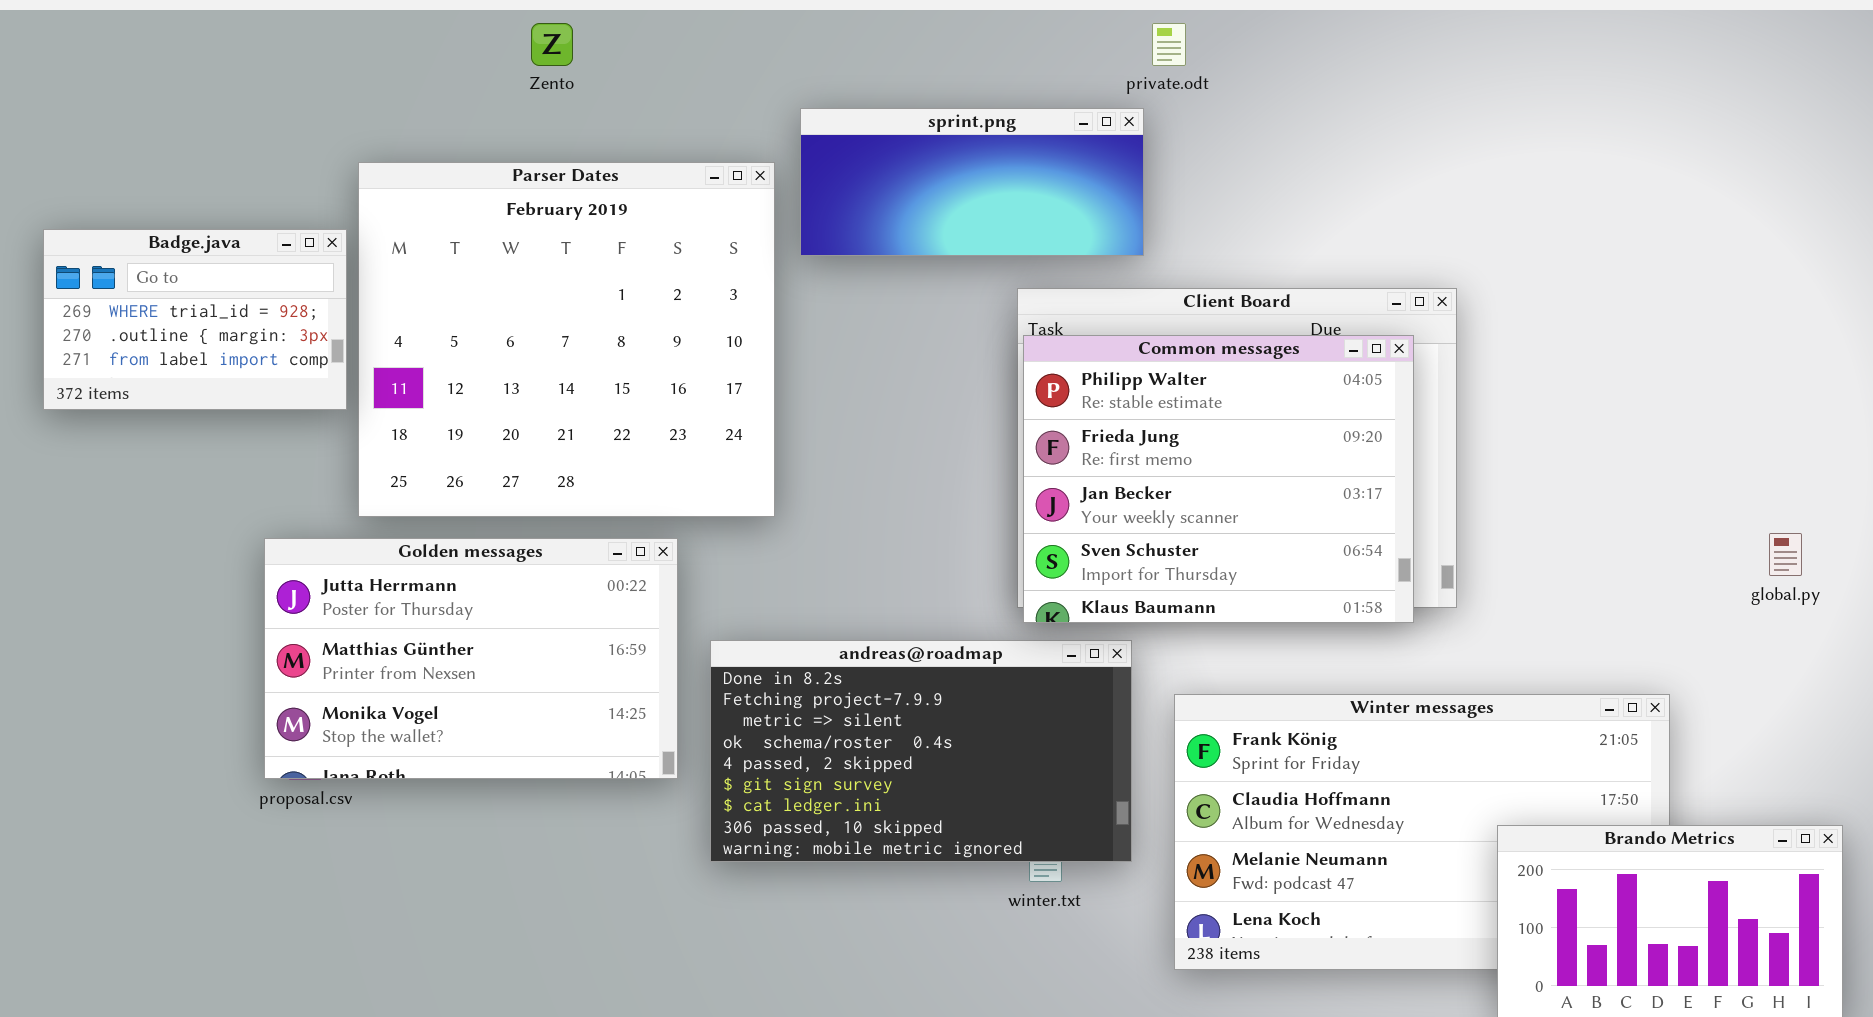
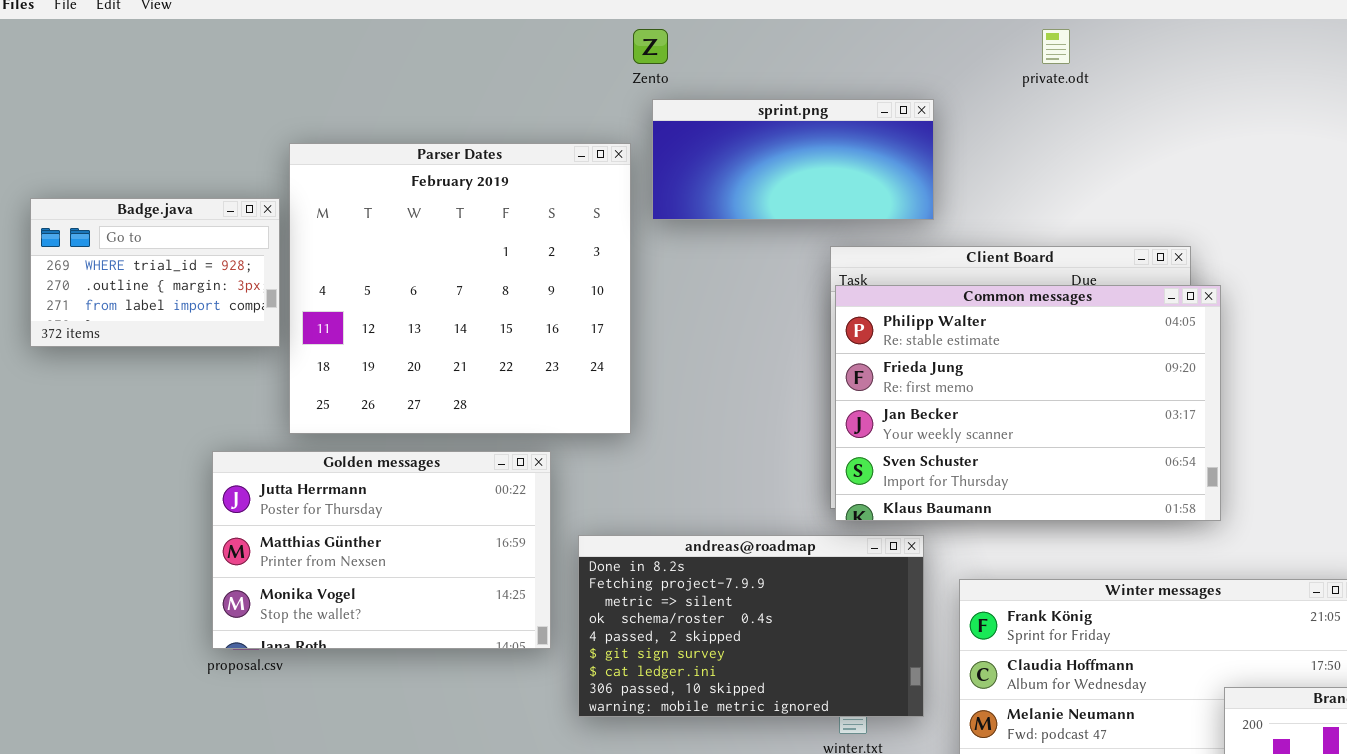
Zento: [531,23,573,66] -> [633,29,668,64], moved
private.odt: [1152,23,1186,66] -> [1042,29,1070,64], moved
Common messages: [1023,335,1414,623] -> [835,285,1221,521], resized

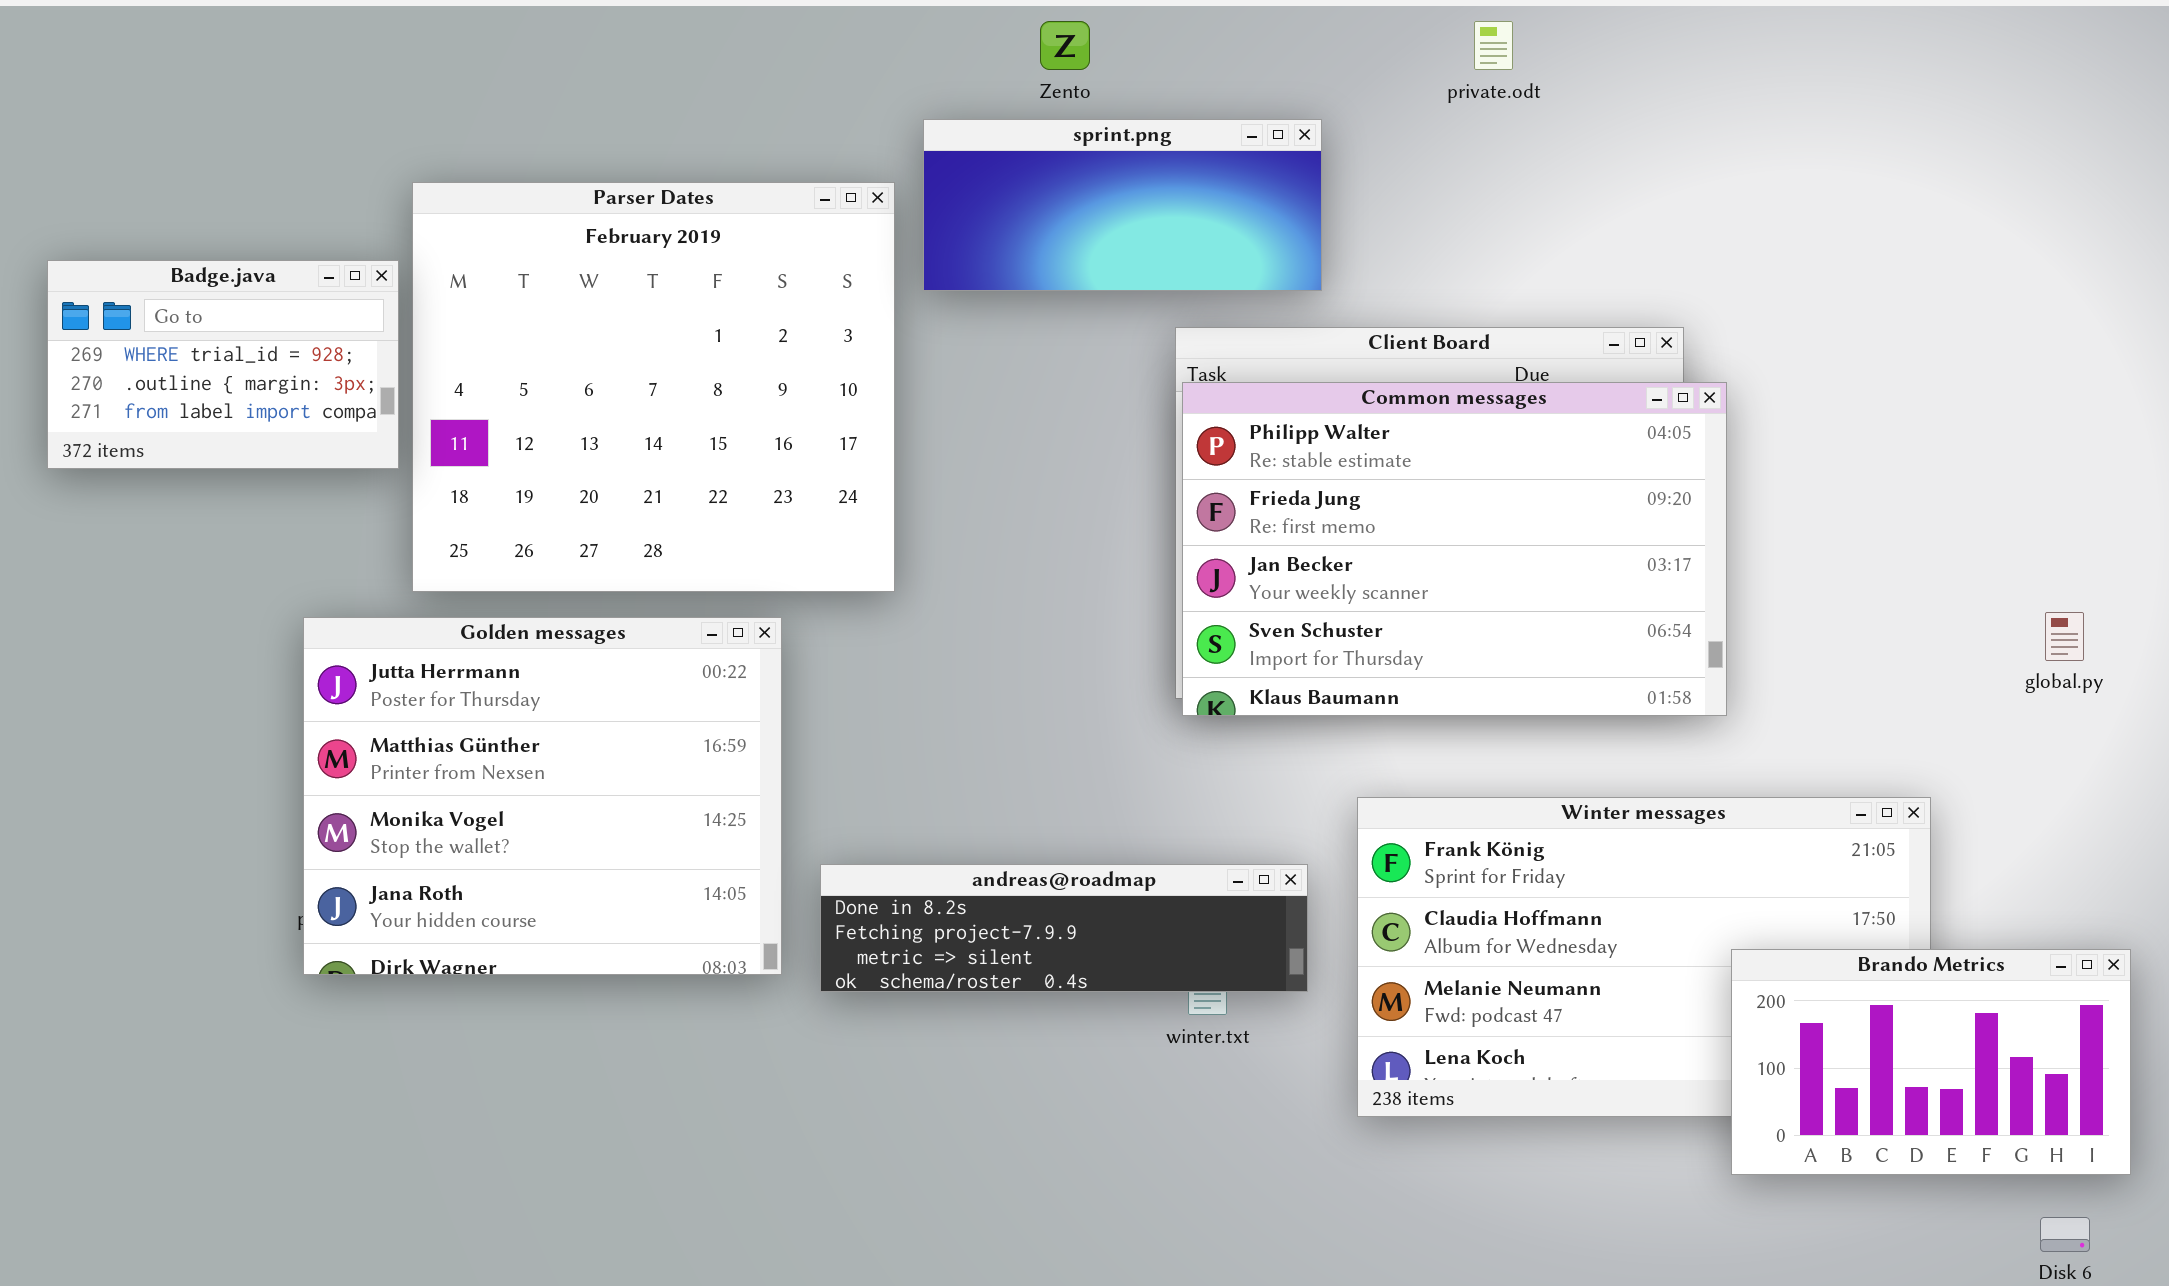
Zento: [633,29,668,64] -> [1040,21,1090,70], moved
Golden messages: [212,451,551,649] -> [303,617,782,975], resized
andreas@roadmap: [578,535,924,717] -> [820,864,1308,992], resized

